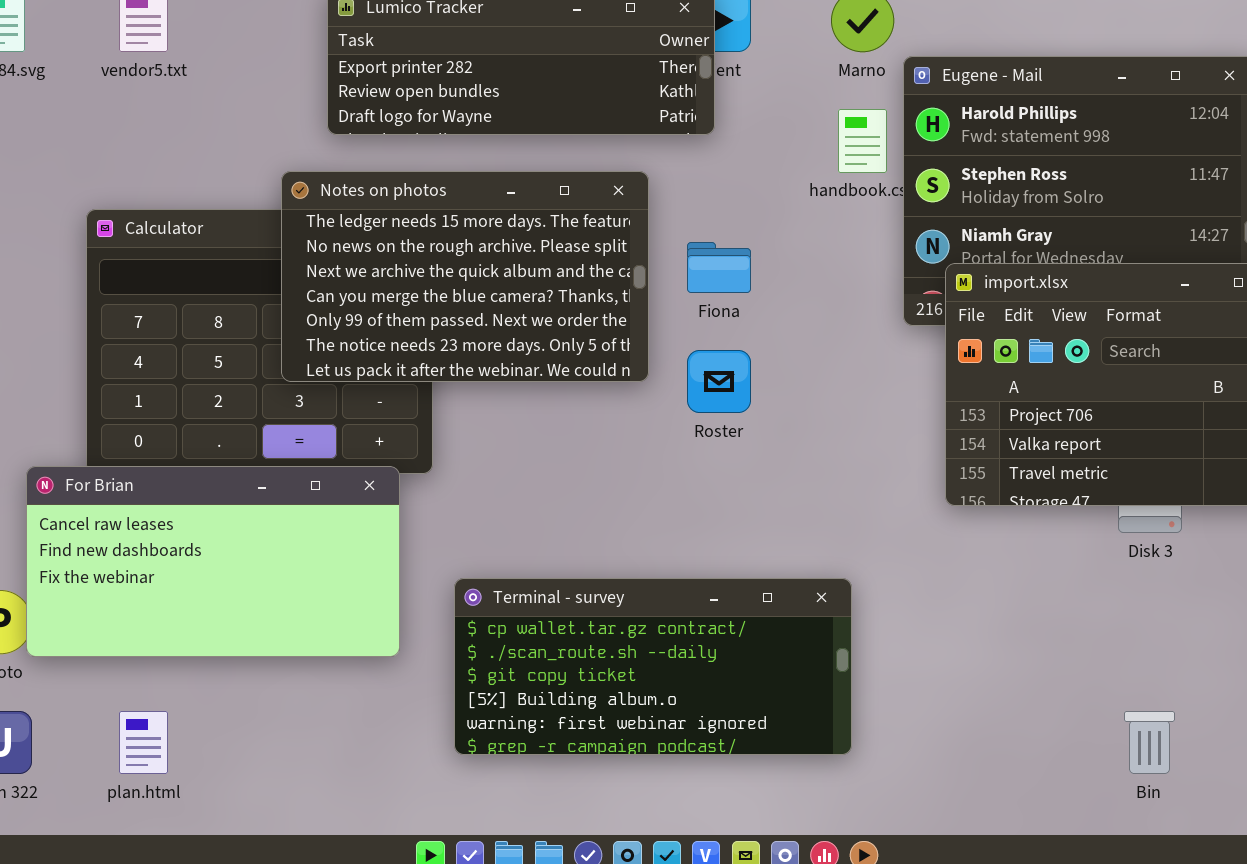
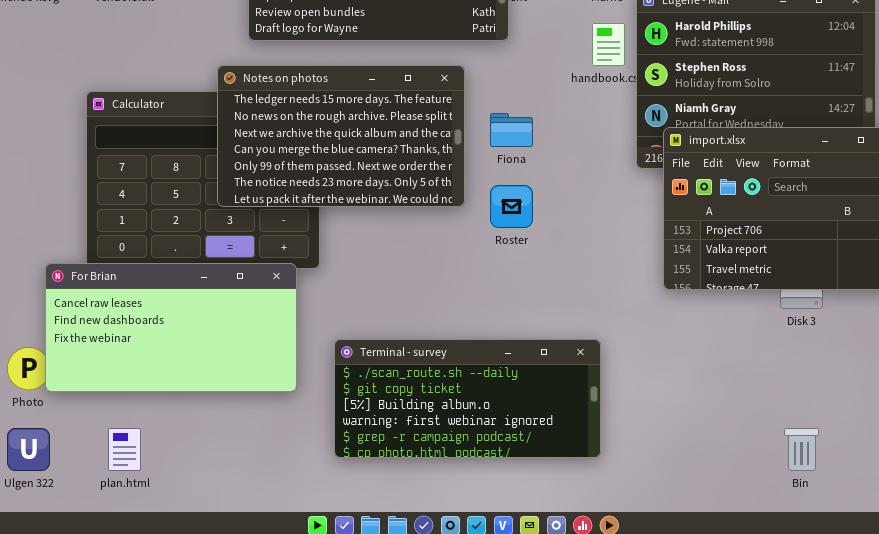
Terminal - survey: [454,578,852,755] -> [334,339,601,458], scrolled down 1 row

